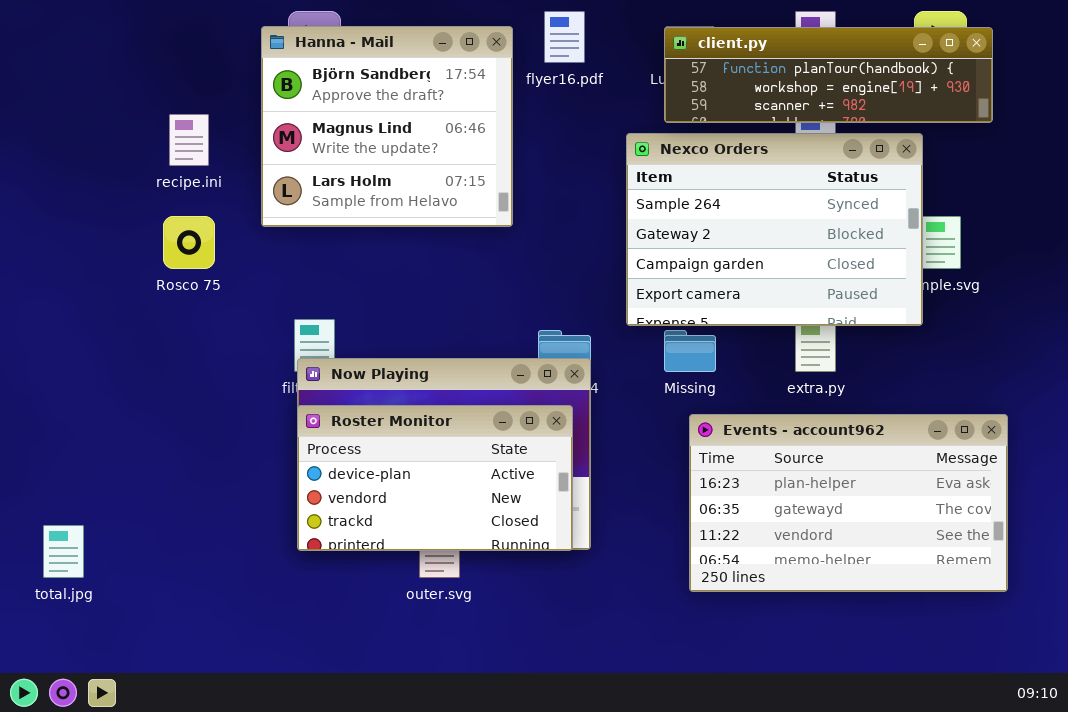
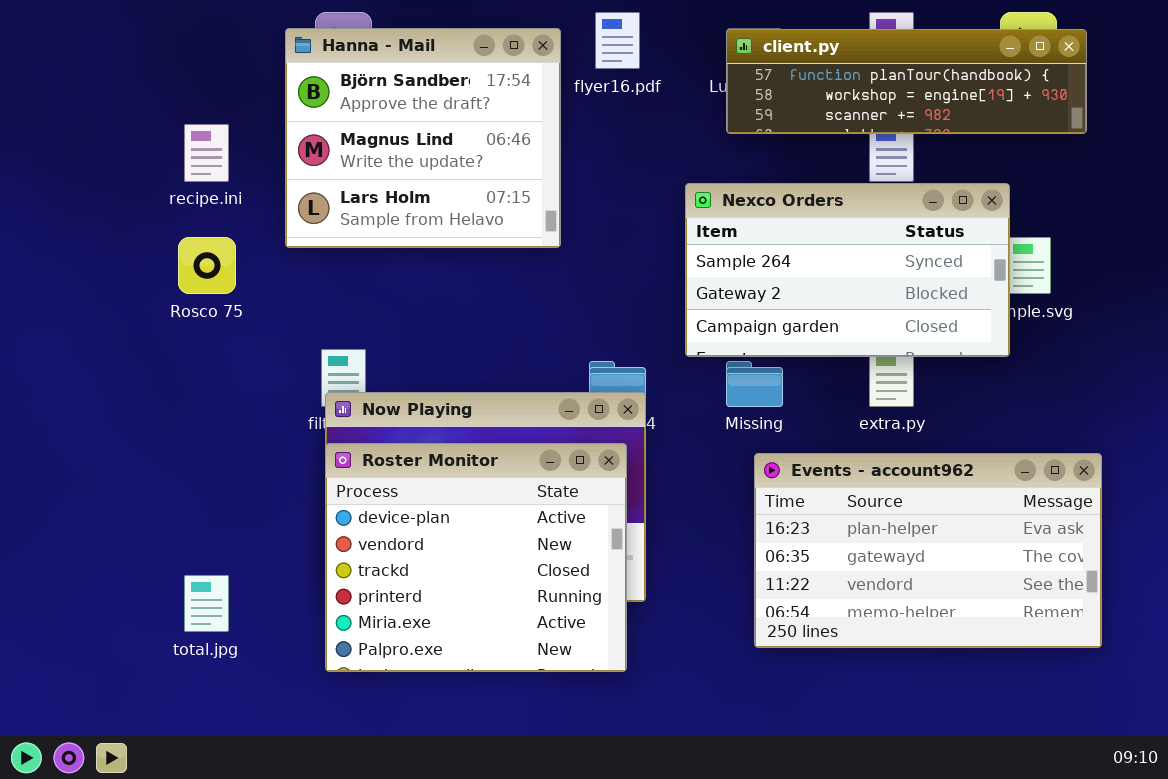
Nexco Orders: [626,133,923,326] -> [685,183,1010,357], resized
Roster Monitor: [297,405,573,551] -> [325,443,627,672], resized
total.jpg: [43,525,84,578] -> [184,575,229,632], moved

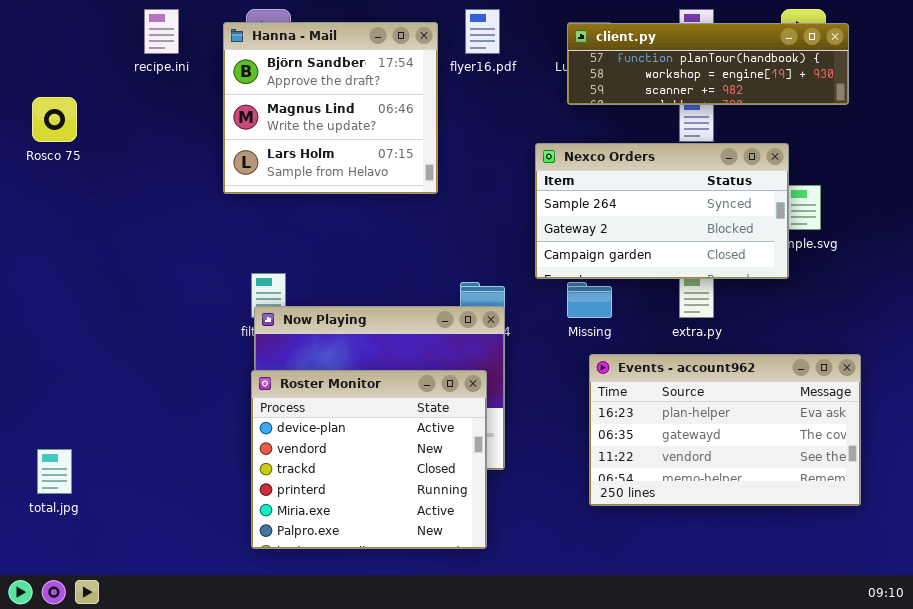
recipe.ini: [184,124,229,182] -> [144,9,179,54], moved
Rosco 75: [178,237,236,294] -> [32,97,77,142], moved
Roster Monitor: [325,443,627,672] -> [251,370,487,549], moved
total.jpg: [184,575,229,632] -> [37,449,72,494], moved

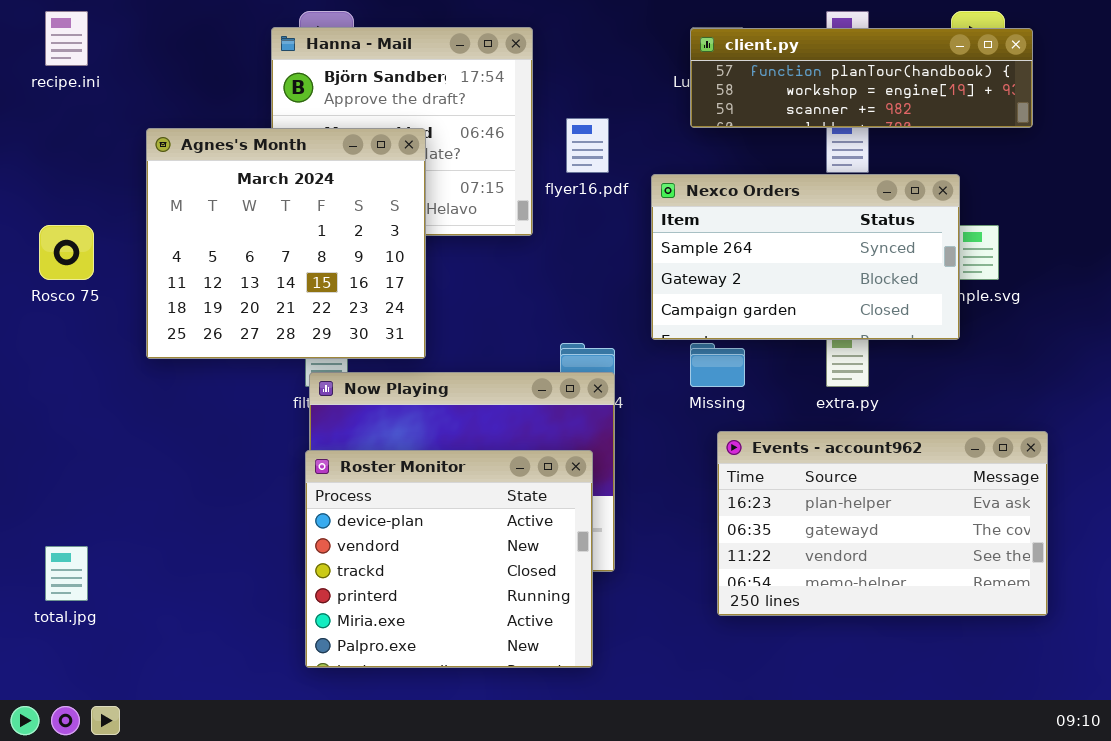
recipe.ini: [144,9,179,54] -> [45,11,88,66], moved
flyer16.pdf: [465,9,500,54] -> [566,118,609,173], moved
Rosco 75: [32,97,77,142] -> [39,225,94,280], moved
Agnes's Month: none -> [146,128,426,359], opened

